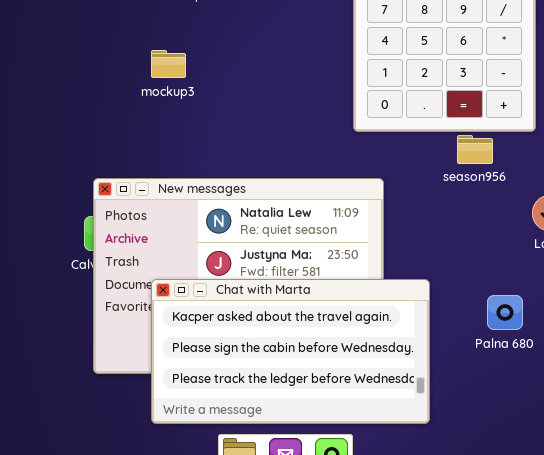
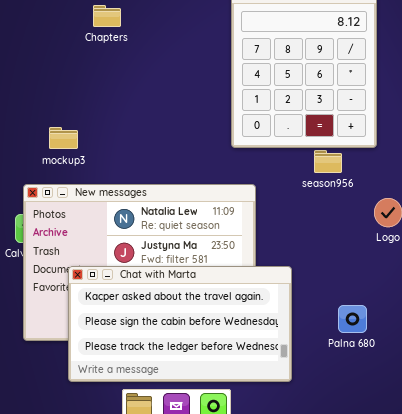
mockup3: [151,50,186,78] -> [49,127,78,149], moved
Palna 680: [487,295,523,330] -> [338,305,367,333], moved

